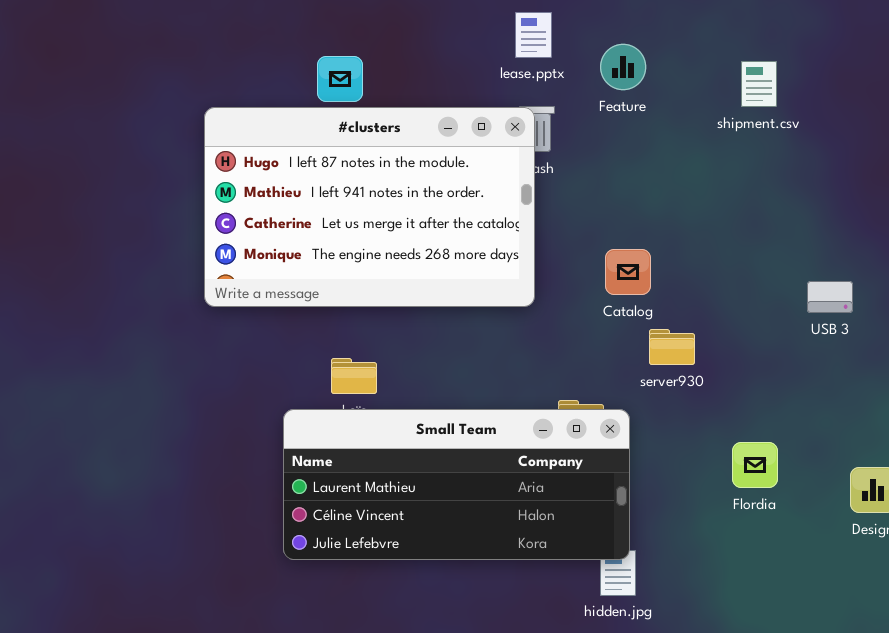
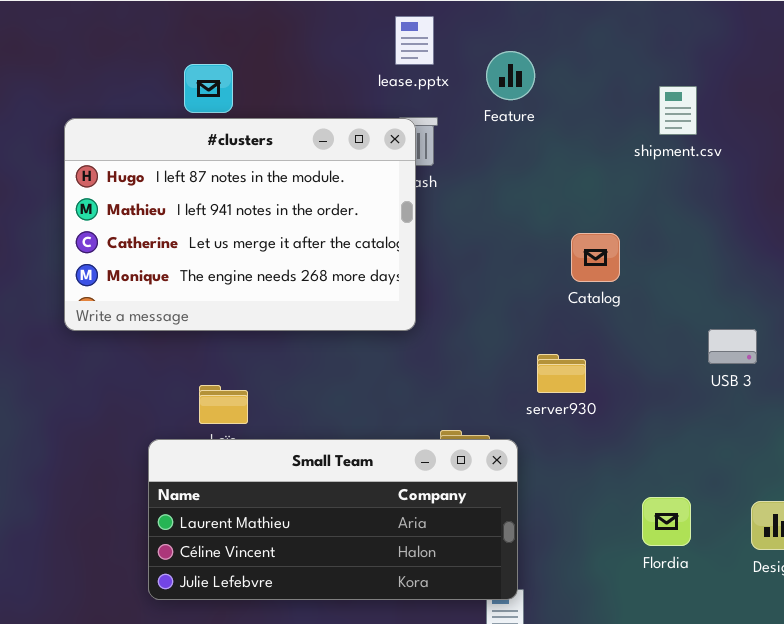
shipment.csv: [741,61,777,107] -> [659,86,697,135], moved
Catalog: [605,249,651,295] -> [571,233,620,282], moved
USB 3: [807,281,853,313] -> [708,329,757,364], moved
Flordia: [732,442,778,488] -> [642,497,691,546], moved

